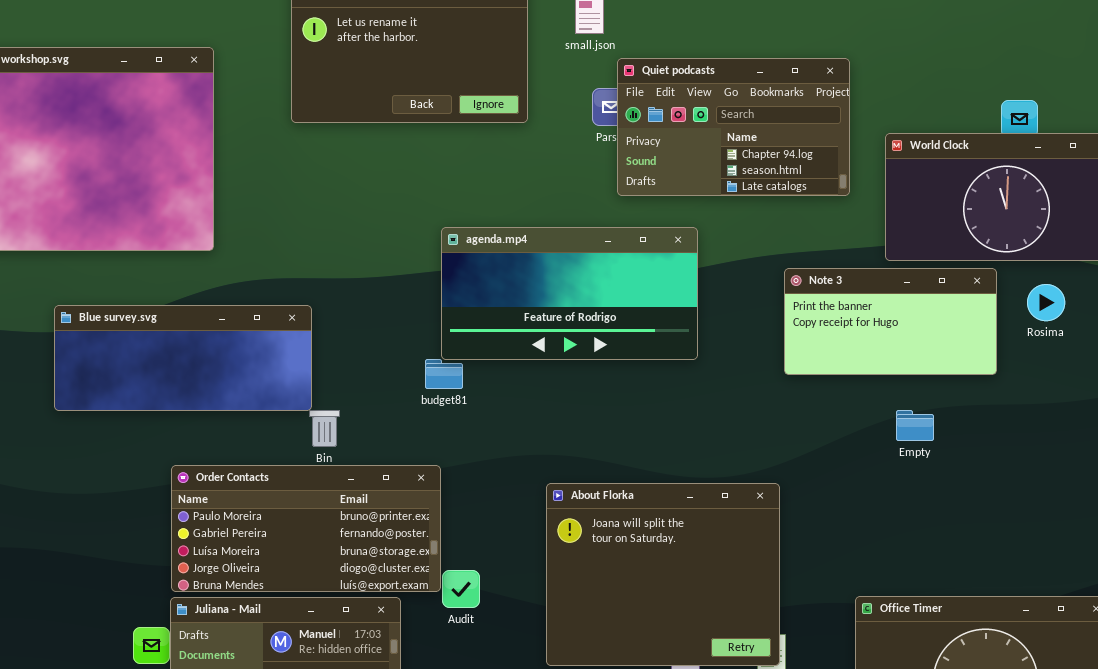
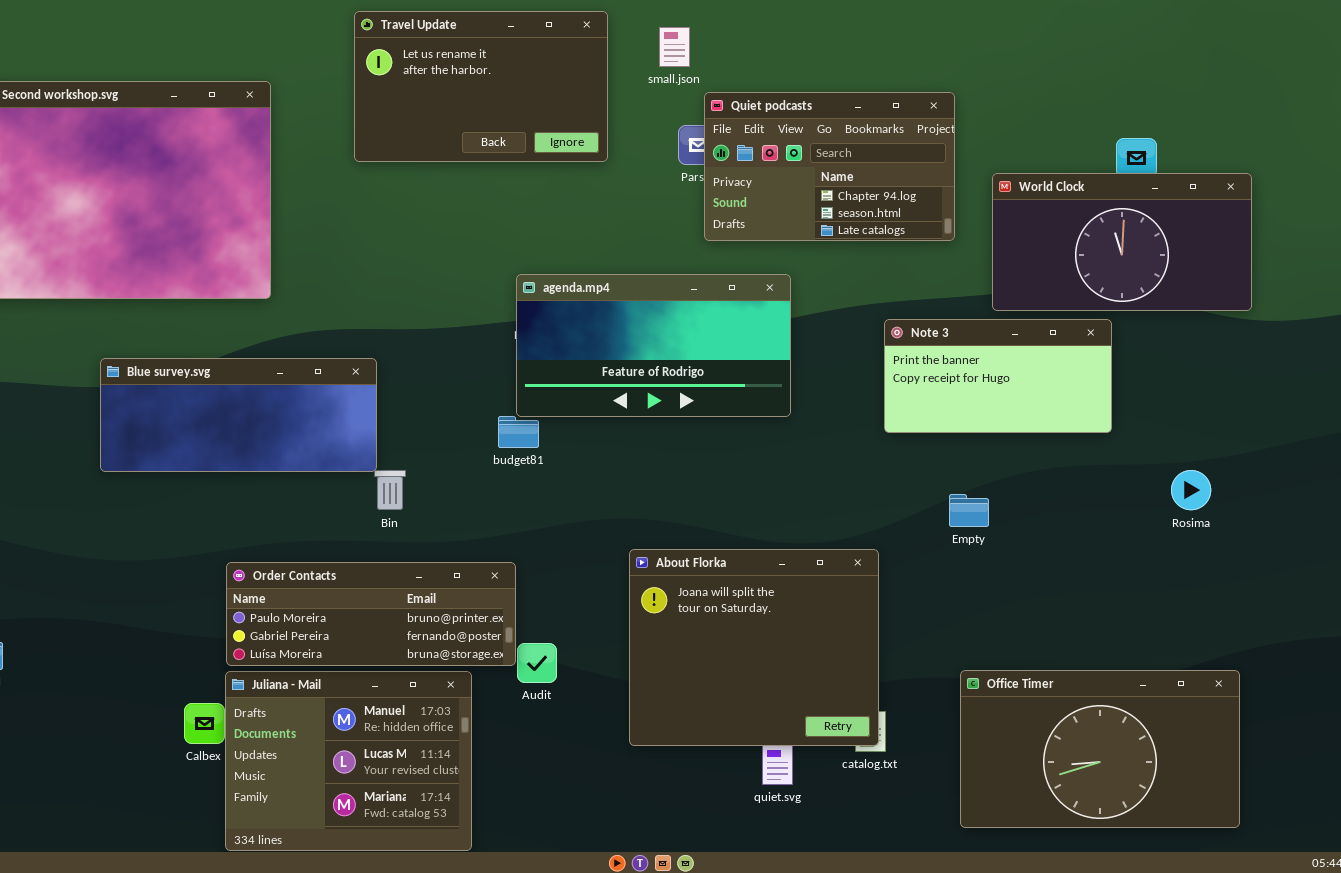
Rosima: [1027,284,1065,321] -> [1171,470,1211,510], moved
Empty: [896,410,934,441] -> [949,494,989,527], moved
Order Contacts: [171,465,441,592] -> [226,562,516,666], resized

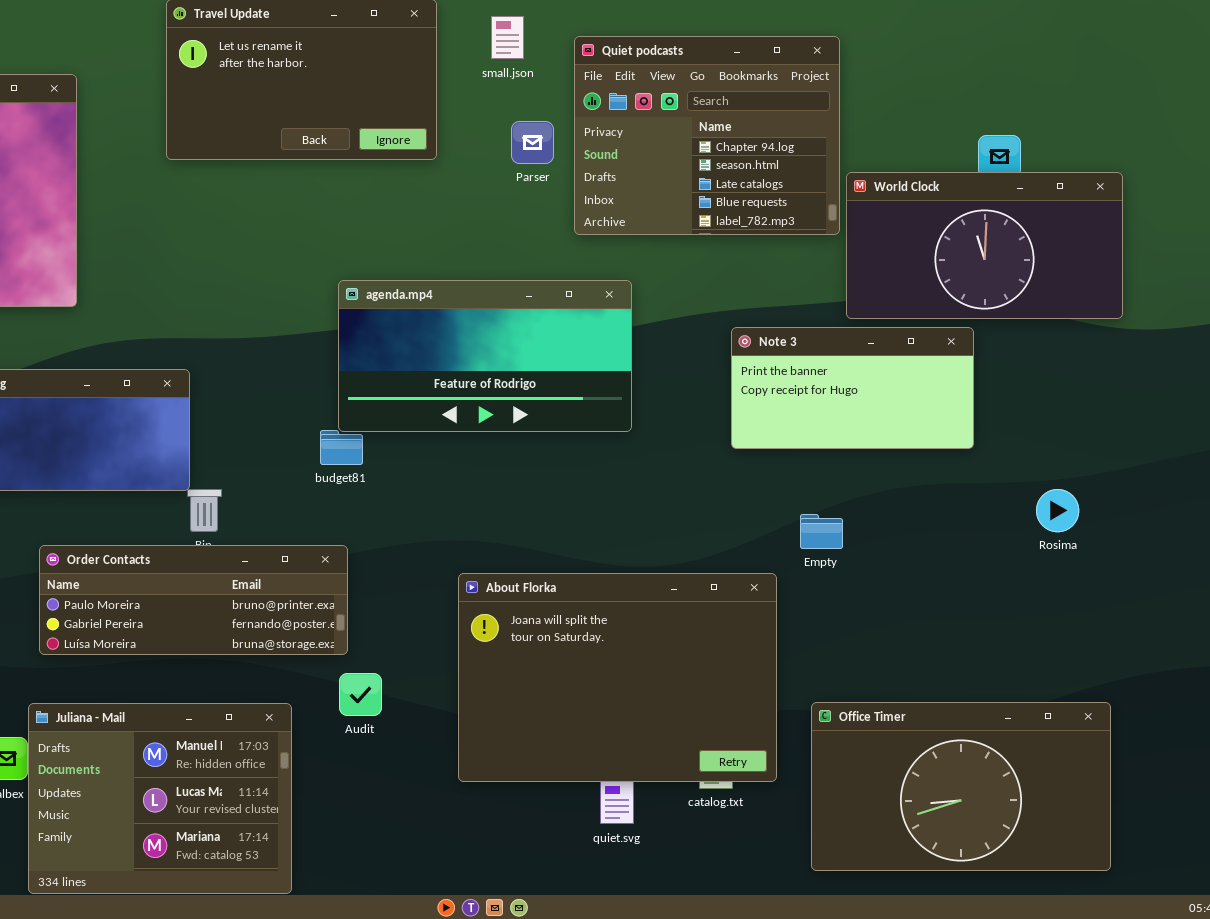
Quiet podcasts: [704,92,955,241] -> [574,36,840,235], moved, resized
About Florka: [629,549,879,746] -> [458,573,777,782], resized
Order Contacts: [226,562,516,666] -> [39,545,348,655], moved

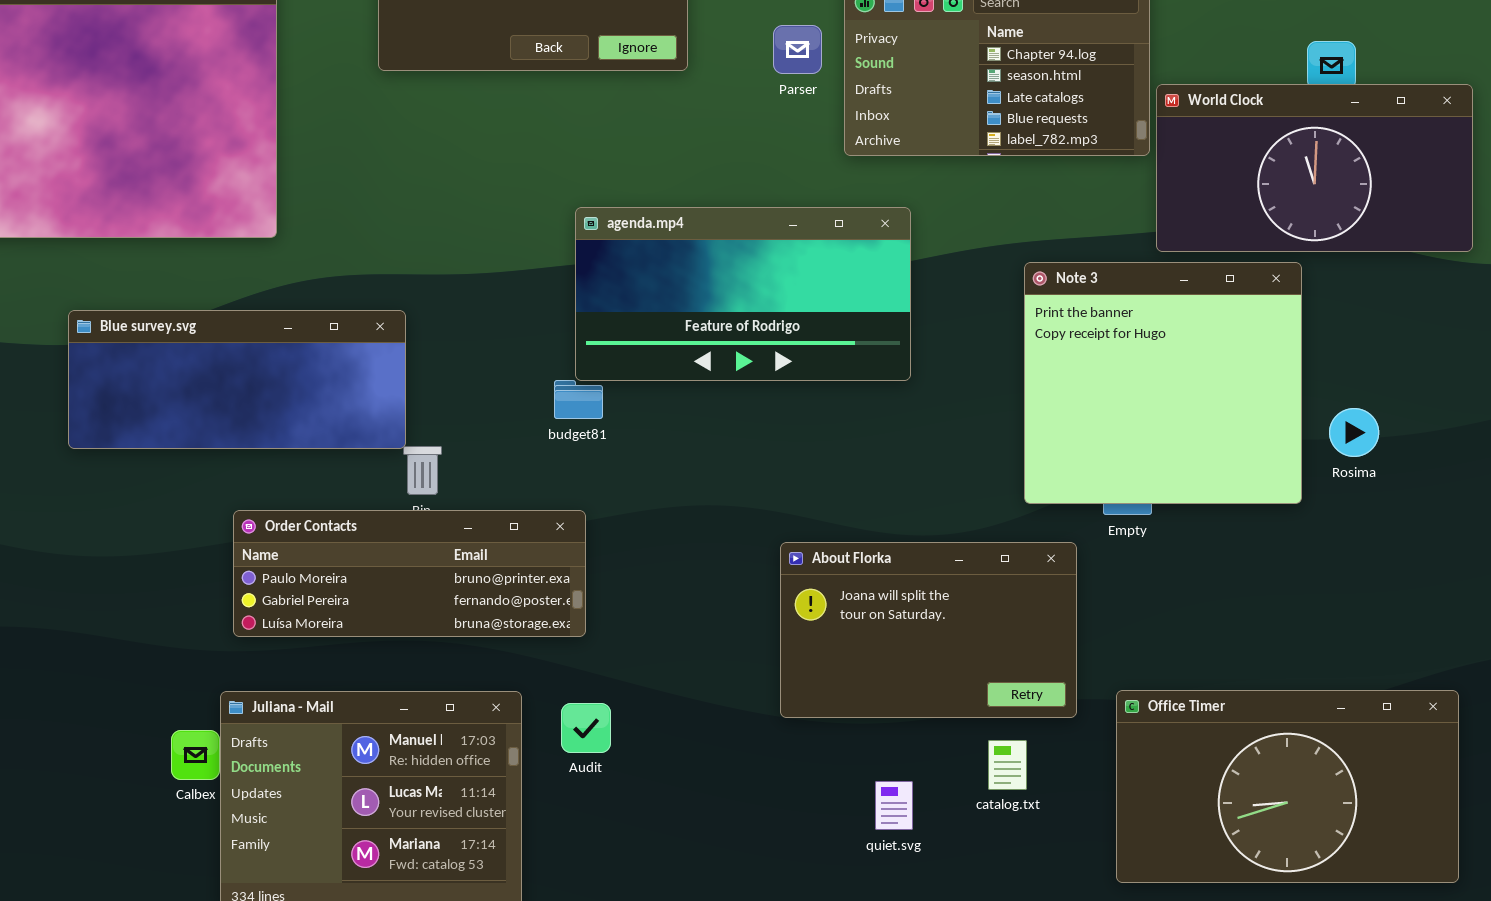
Note 3: [731,327,974,449] -> [1024,262,1302,504], resized
Rosima: [1036,489,1079,532] -> [1329,408,1379,457], moved
About Florka: [458,573,777,782] -> [780,542,1077,718], resized
Audit: [339,673,382,716] -> [561,703,611,753], moved

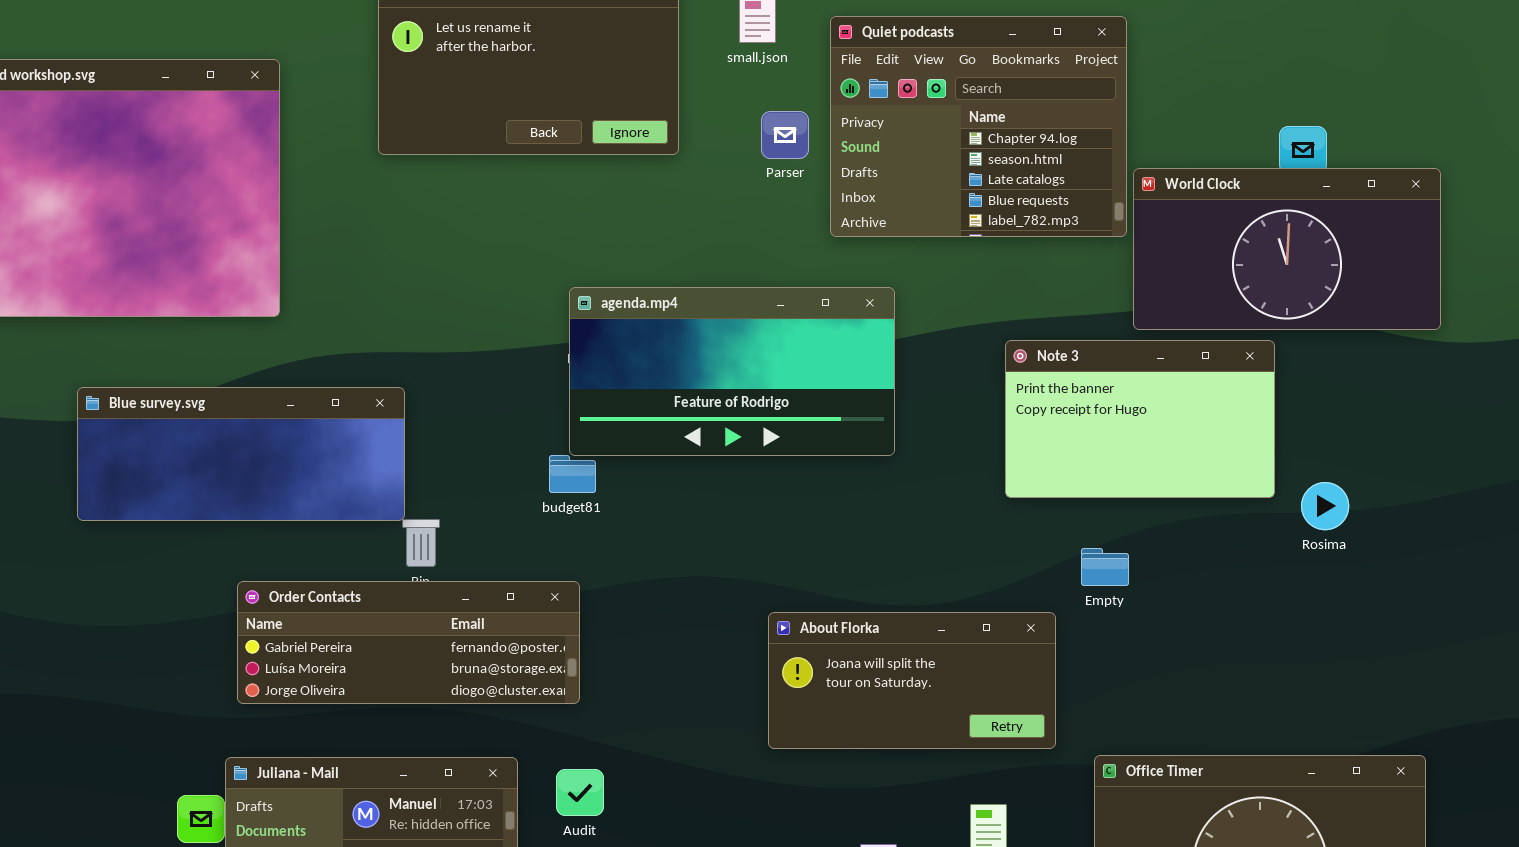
Note 3: [1024,262,1302,504] -> [1005,340,1275,498], resized
Order Contacts: [233,510,586,637] -> [237,581,580,704], scrolled down 1 row
About Florka: [780,542,1077,718] -> [768,612,1056,749], resized

